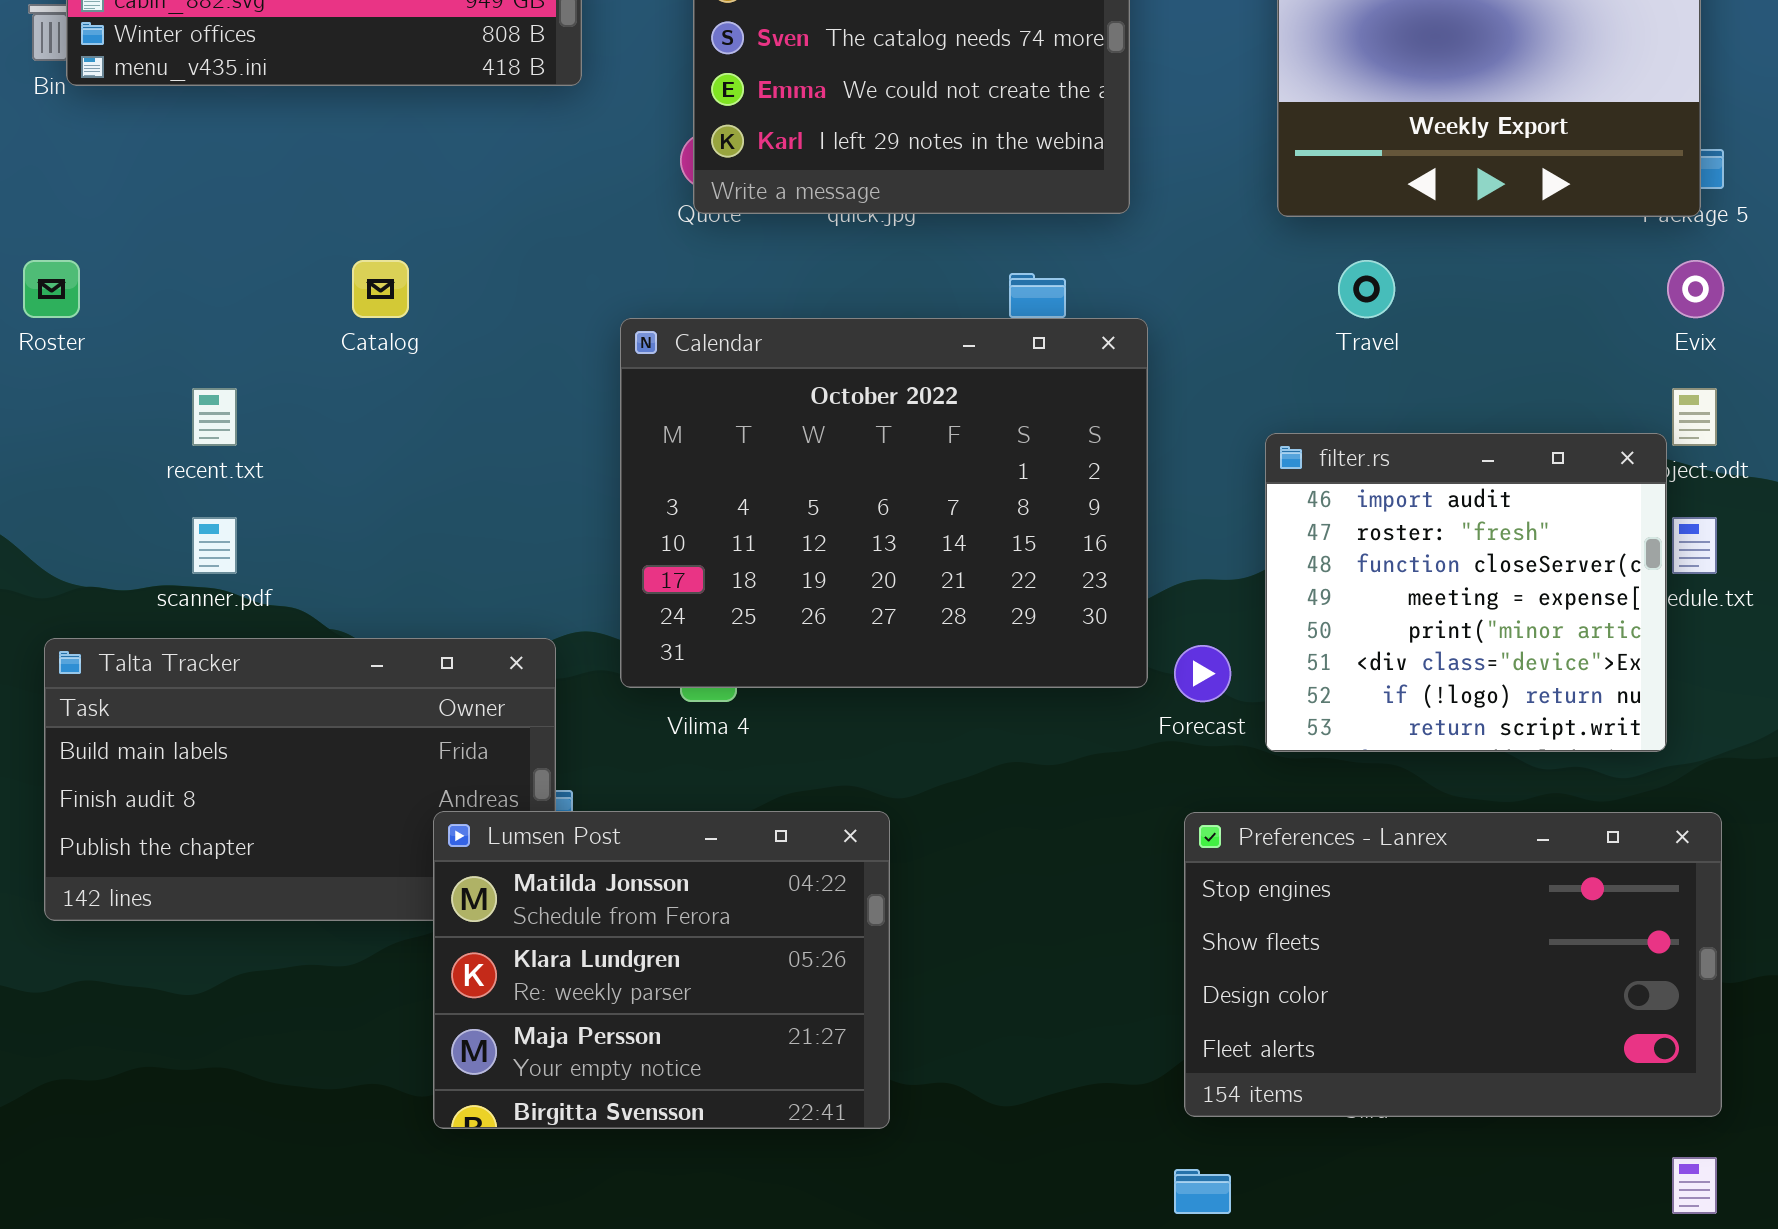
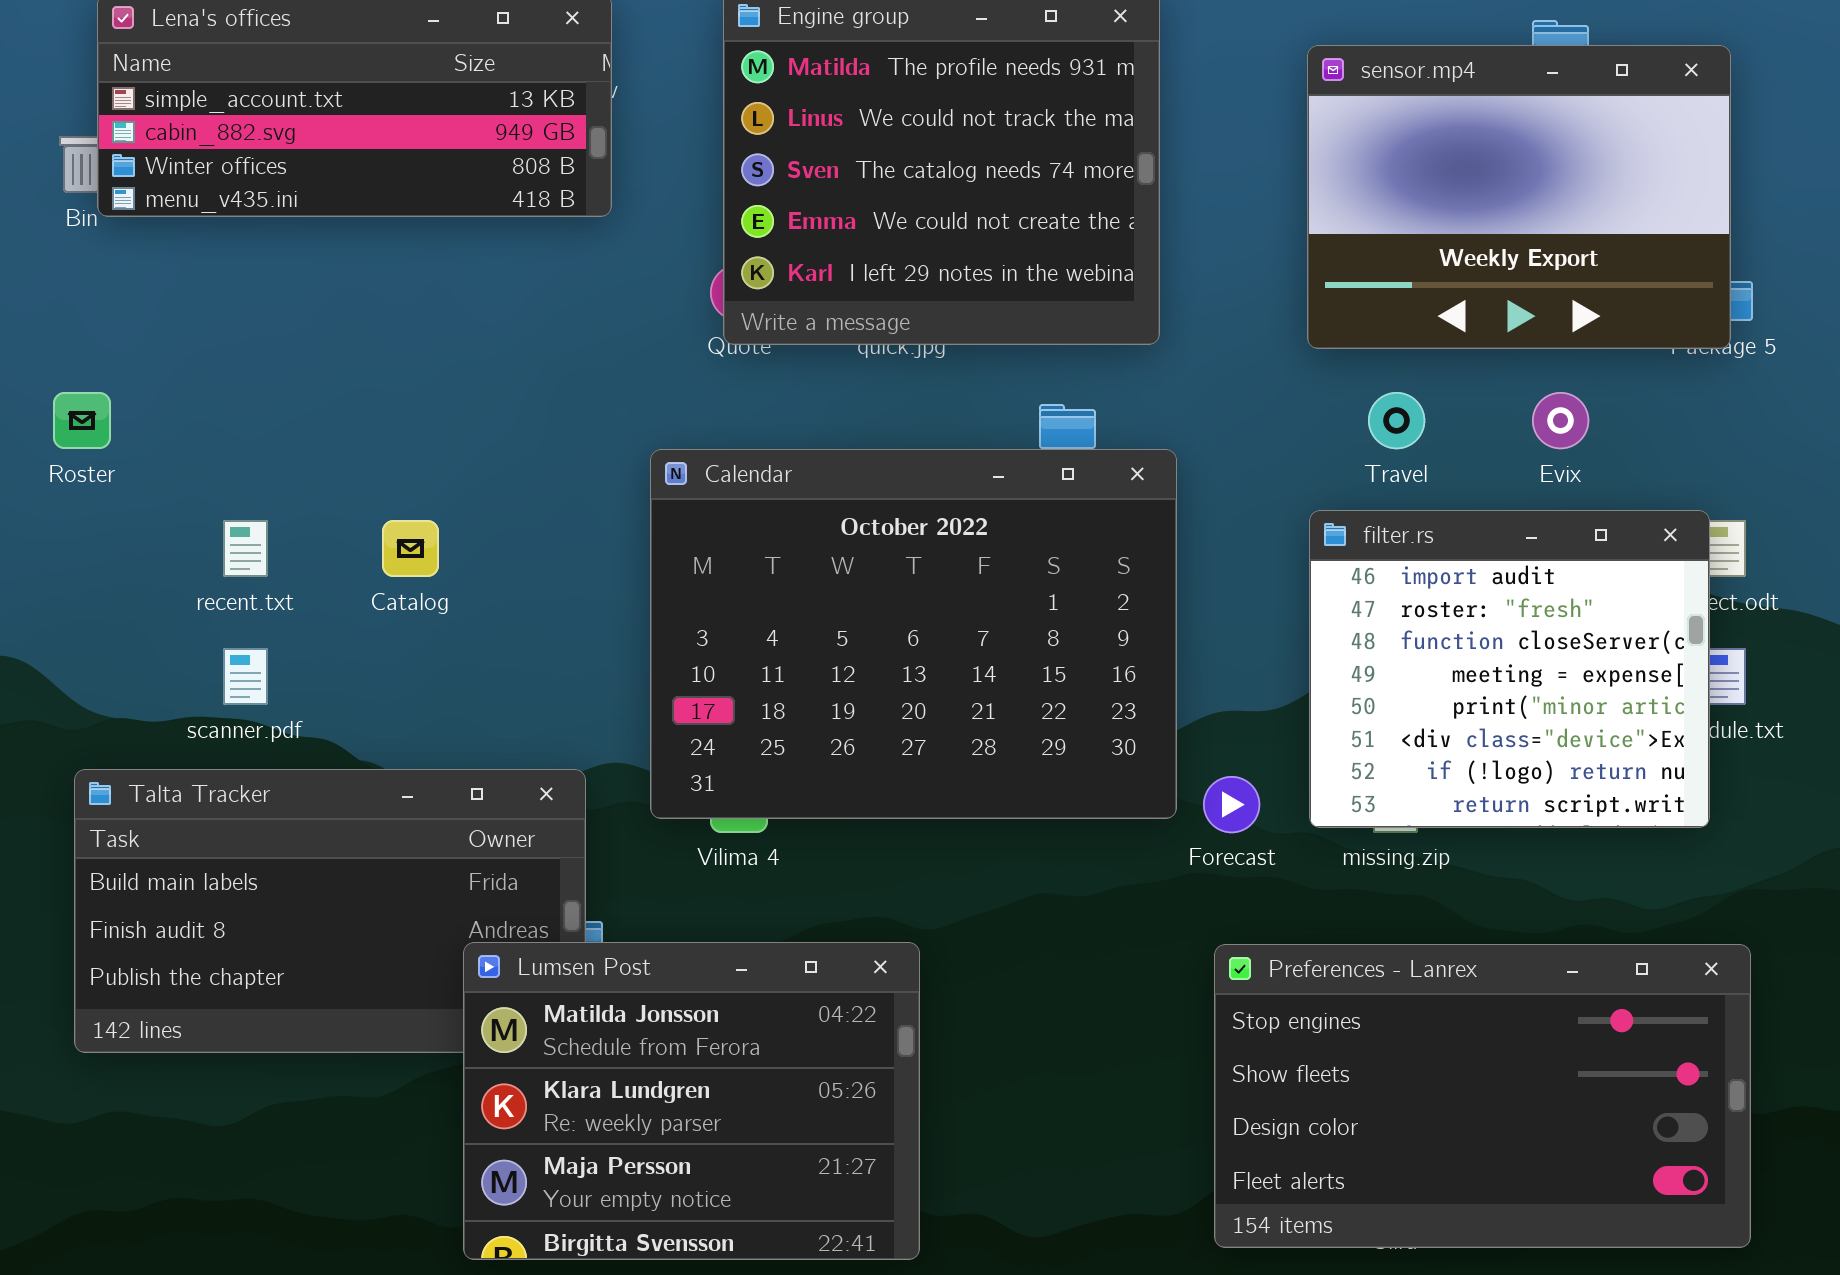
Catalog: [352,260,409,318] -> [382,520,439,577], moved
Evix: [1667,260,1724,318] -> [1532,392,1589,449], moved
filter.rs: [1265,433,1667,752] -> [1309,510,1710,828], moved

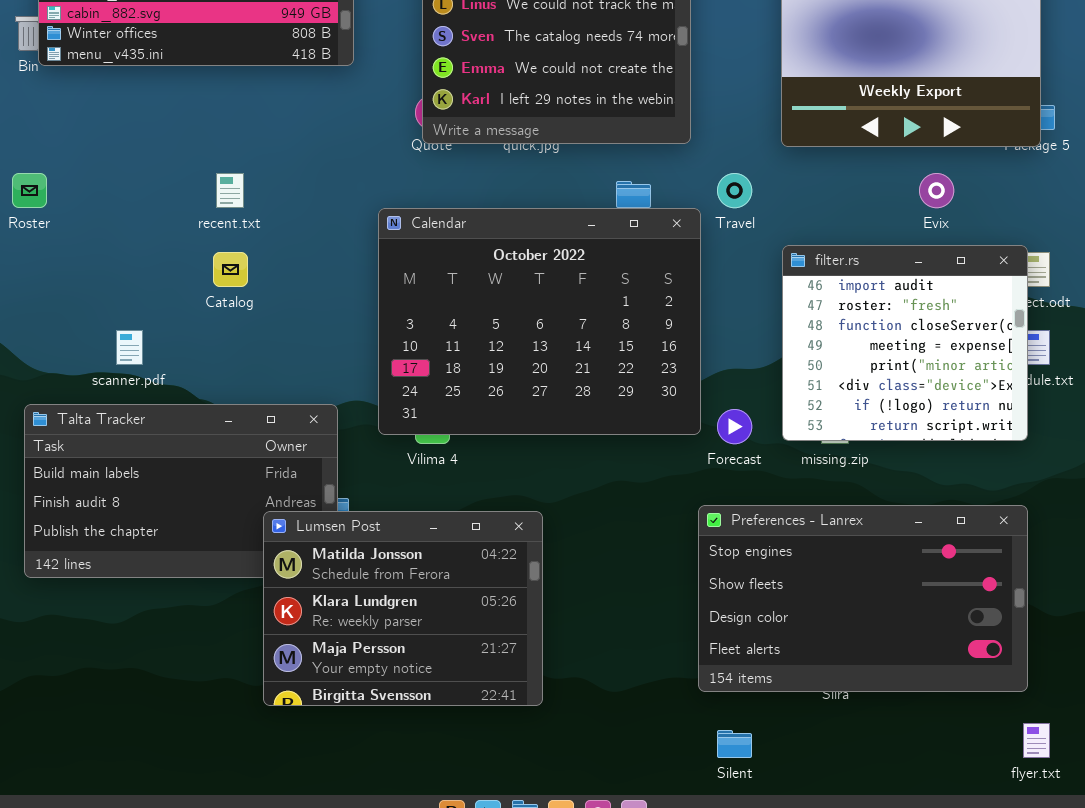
Travel: [1368,392,1425,449] -> [717,173,752,208], moved
recent.txt: [223,520,268,577] -> [216,173,244,208], moved
Preferences - Lanrex: [1214,944,1751,1248] -> [698,505,1028,692], moved

